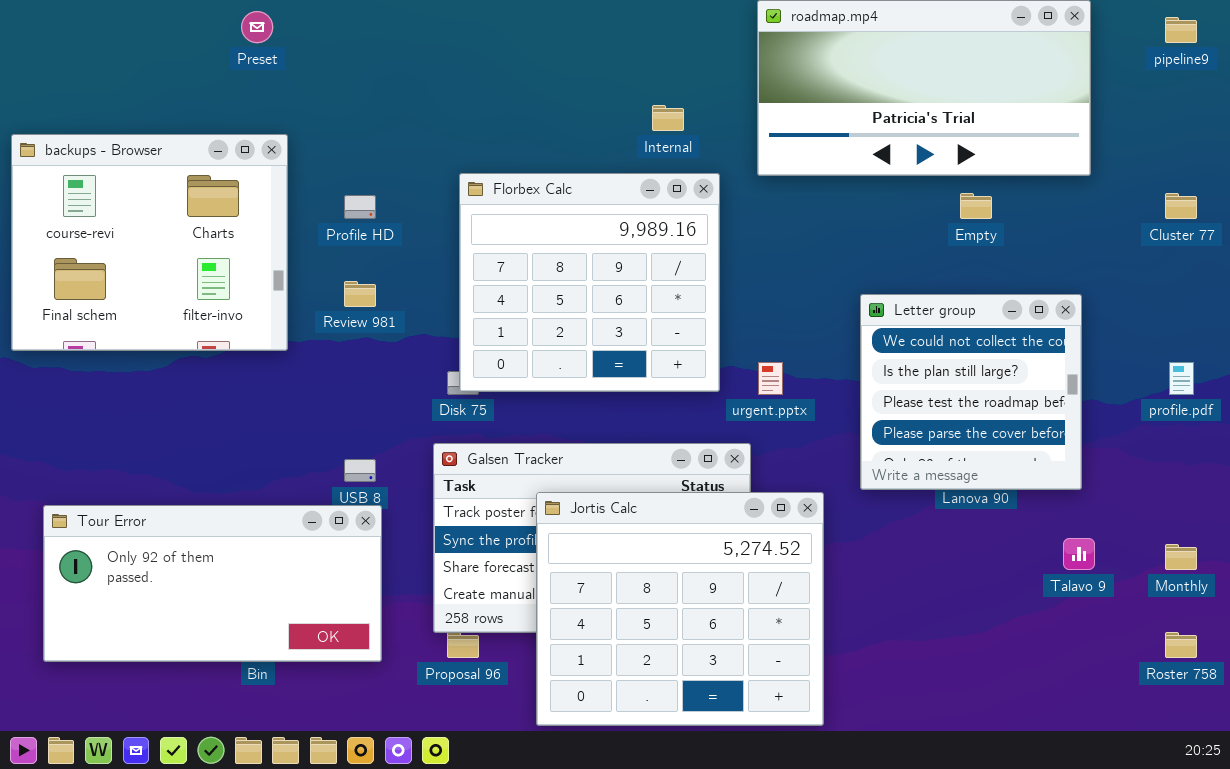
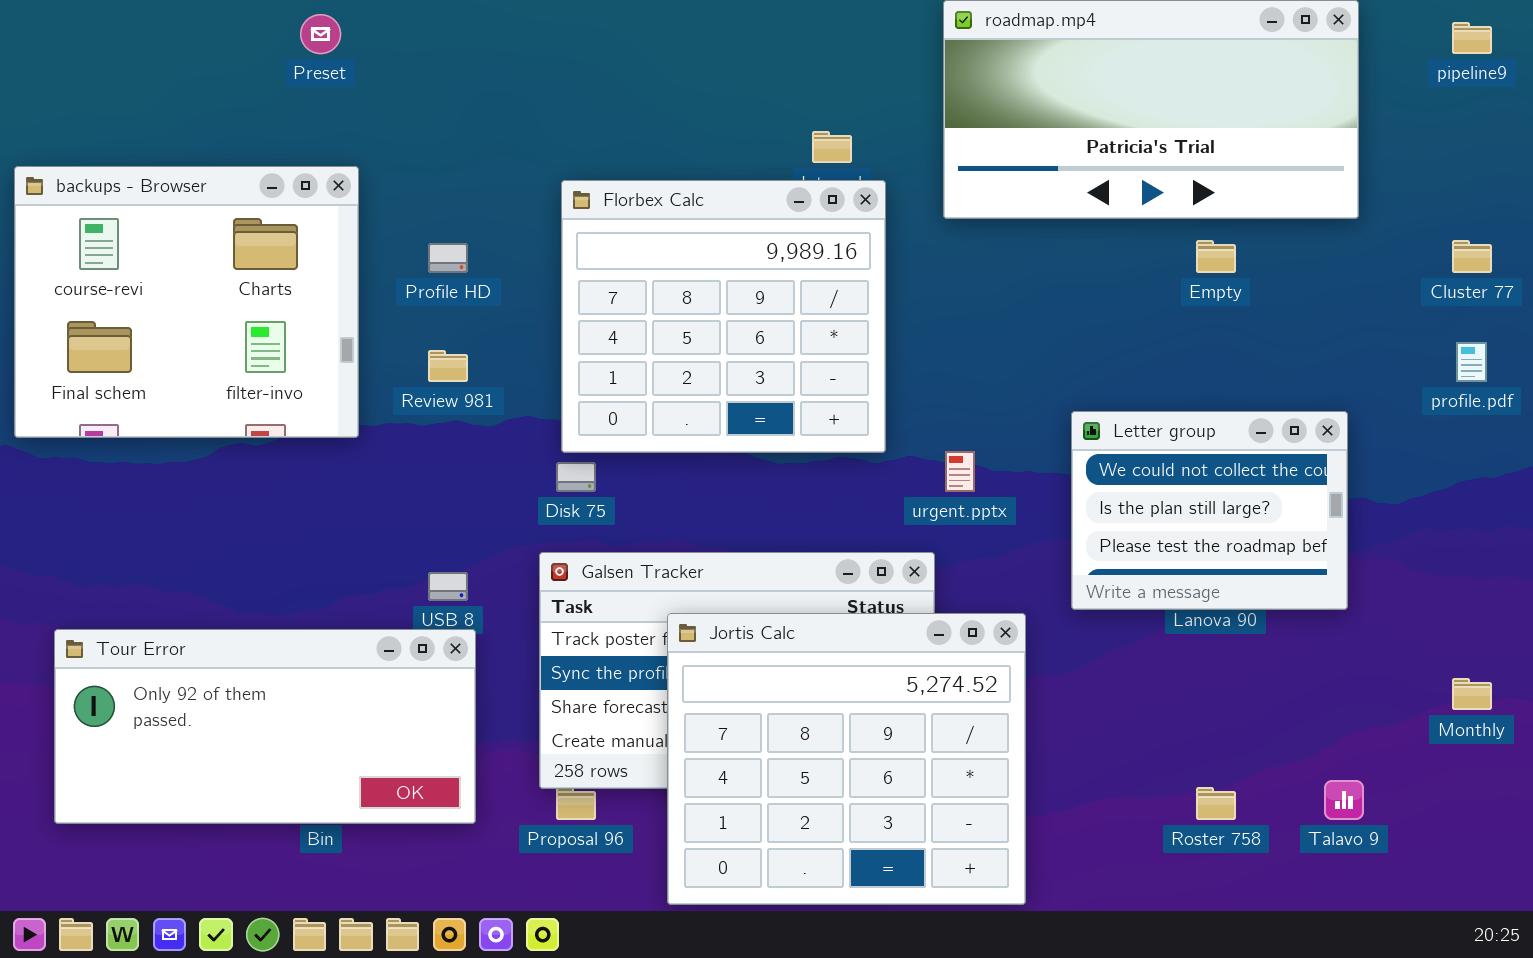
Florbex Calc: [459,173,720,392] -> [561,180,886,453], moved
Letter group: [860,294,1082,490] -> [1071,411,1348,610], resized
profile.pdf: [1169,362,1194,395] -> [1456,342,1487,382], moved
Talavo 9: [1063,538,1095,570] -> [1324,780,1364,820], moved
Roster 758: [1165,632,1197,658] -> [1196,787,1236,820], moved

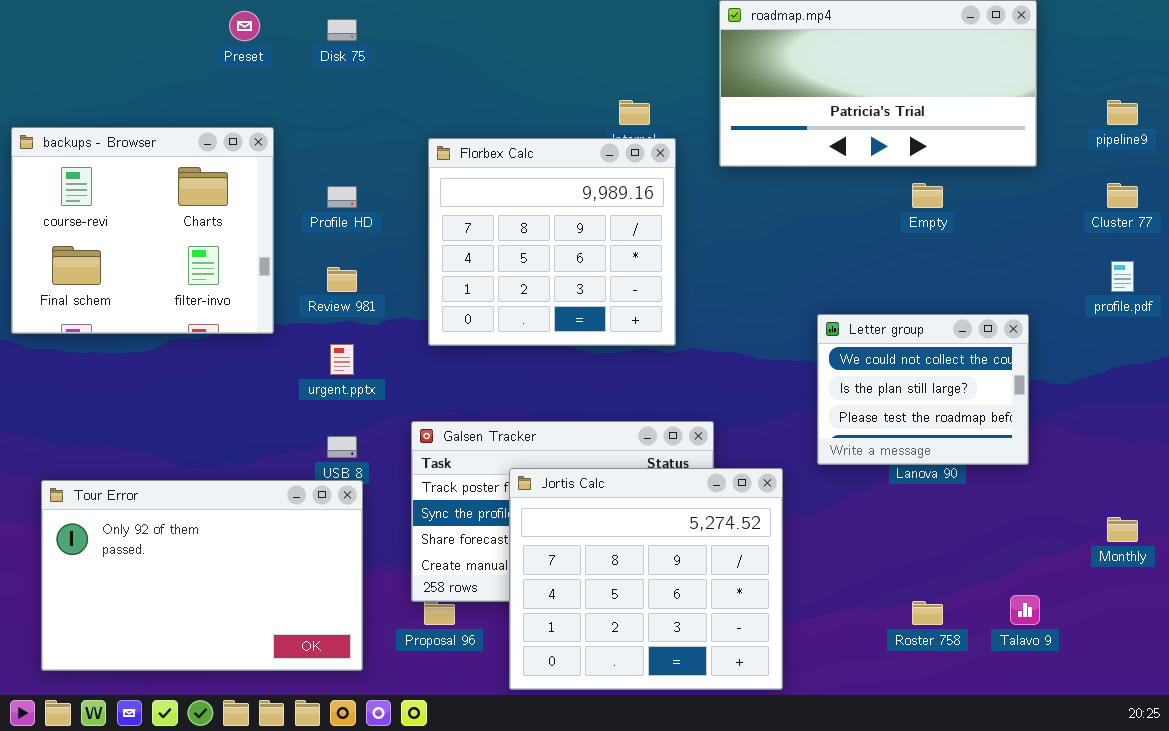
pipeline9: [1452,22,1492,54] -> [1107,100,1138,125], moved
urgent.pptx: [945,451,975,492] -> [330,344,354,375], moved
Disk 75: [556,462,596,492] -> [327,19,357,41], moved
Tour Error: [54,629,476,824] -> [41,480,363,671], resized

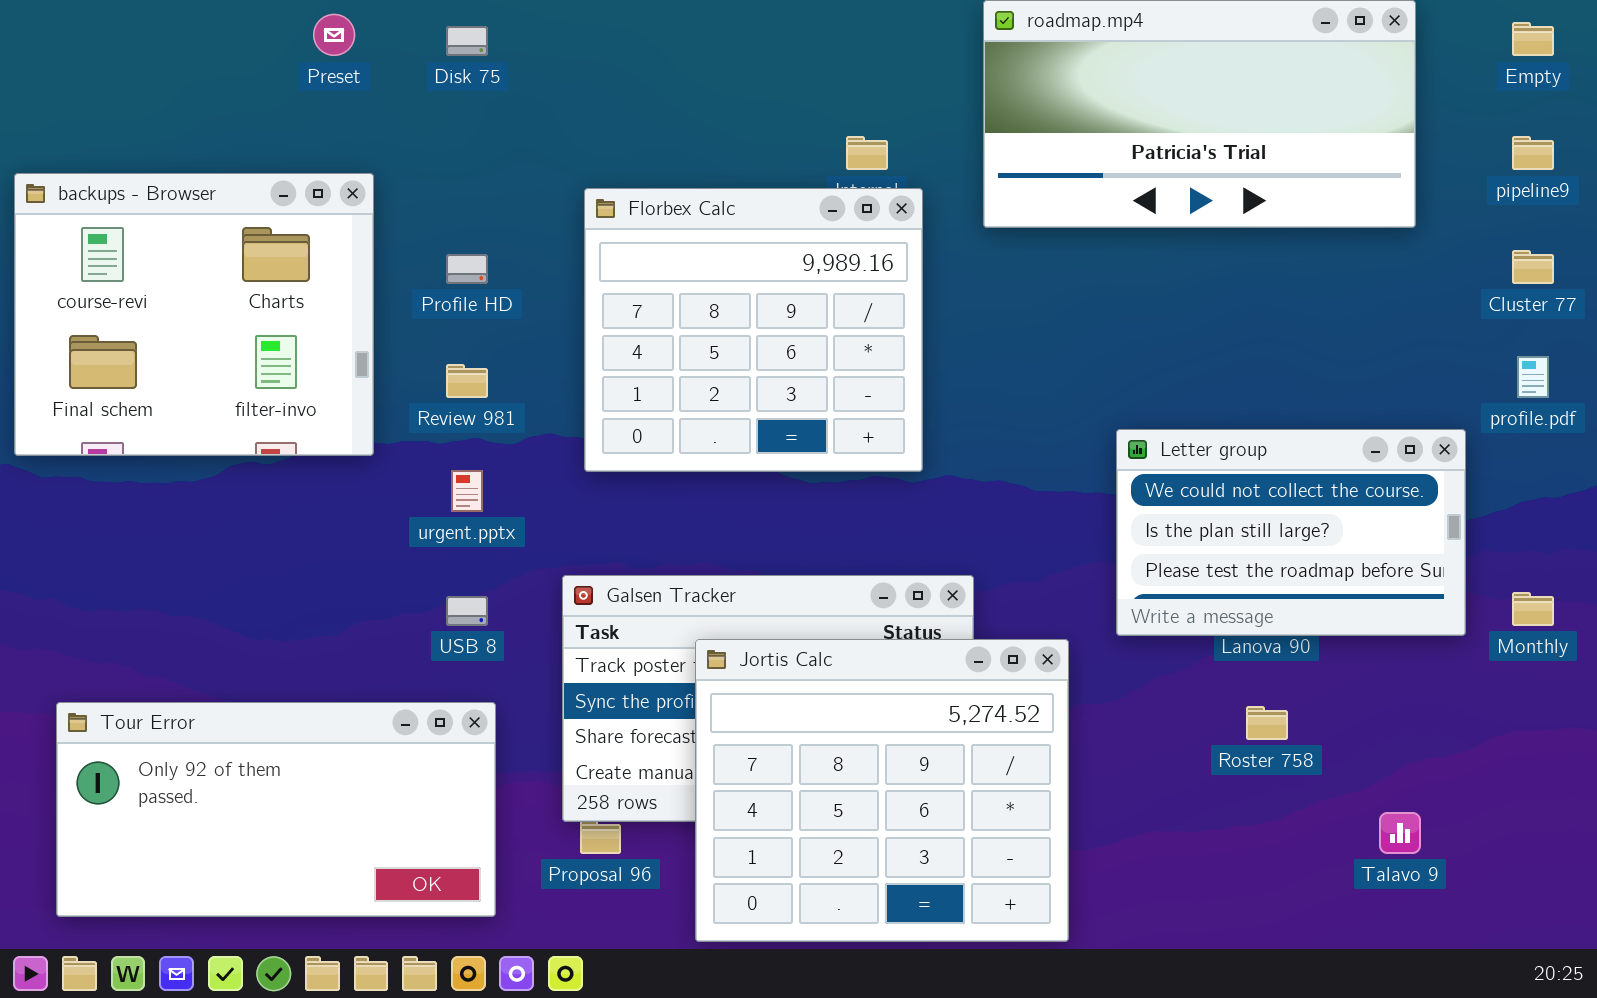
Empty: [912,183,943,208] -> [1512,22,1554,56], moved
Letter group: [817,314,1029,465] -> [1116,429,1466,636], resized
Tour Error: [41,480,363,671] -> [56,702,496,917], resized
Monthly: [1107,517,1138,542] -> [1512,592,1554,626], moved
Roster 758: [912,601,943,625] -> [1246,706,1288,740], moved

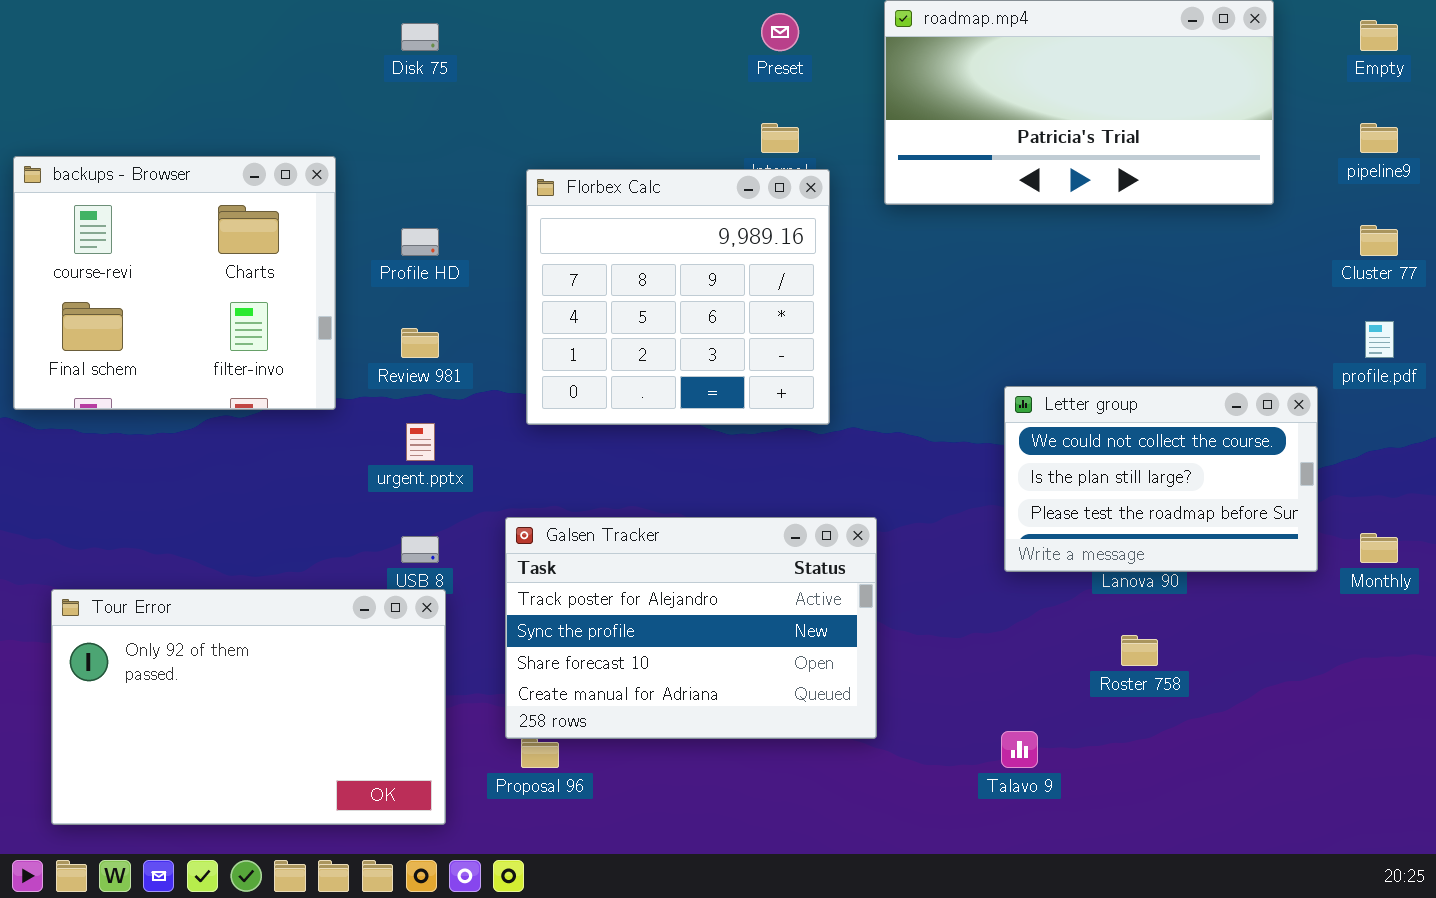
Preset: [313,14,355,56] -> [761,13,799,51], moved
Jortis Calc: [695,639,1069,942] -> none, closed
Tour Error: [56,702,496,917] -> [51,589,446,825], resized
Talavo 9: [1379,812,1421,854] -> [1001,731,1038,768], moved

